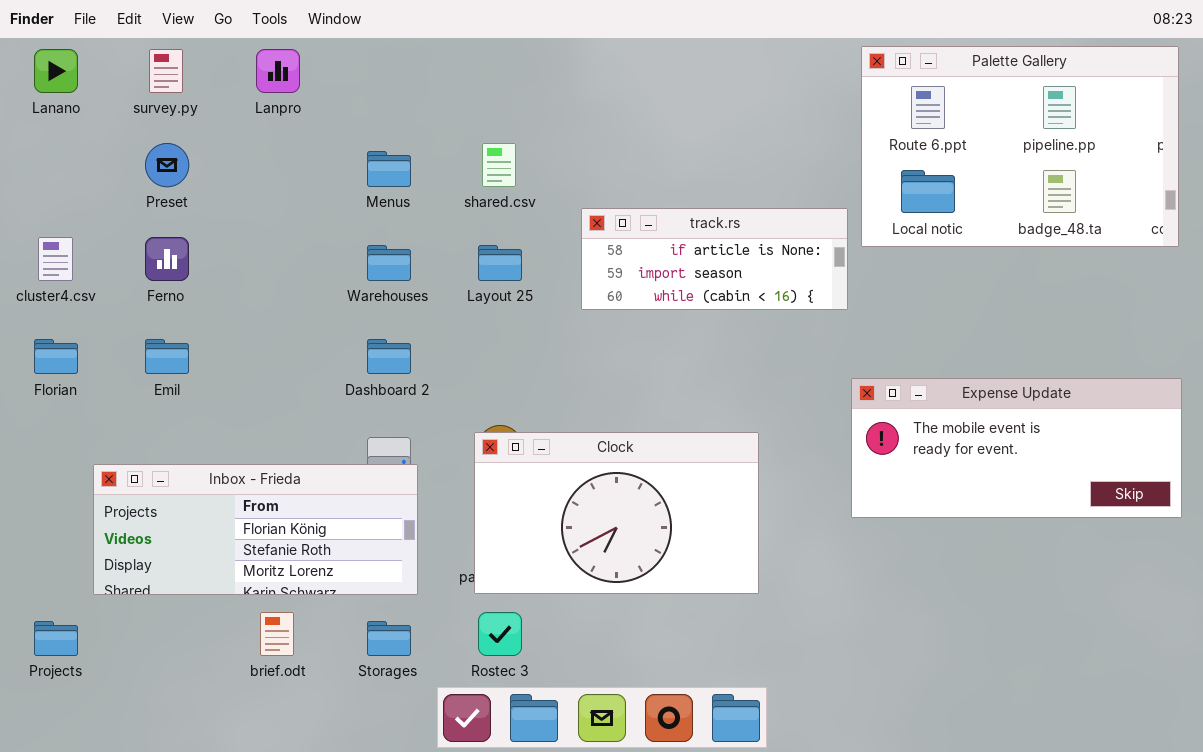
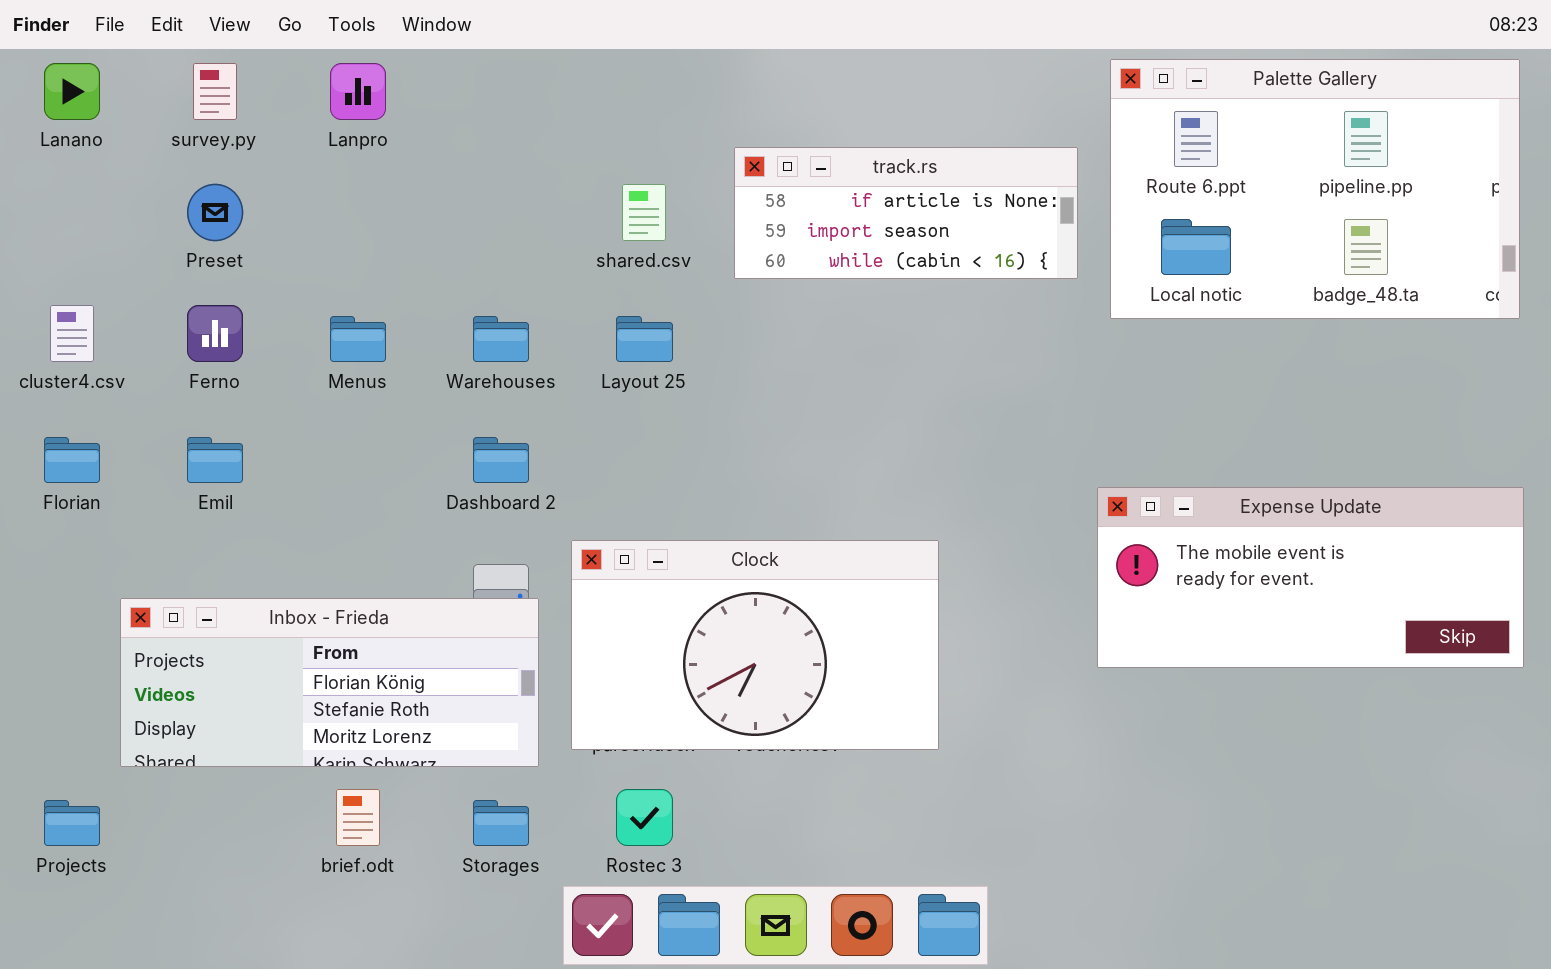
Menus: [367,151,411,187] -> [330,316,386,362], moved
track.rs: [581,208,848,310] -> [734,147,1078,279], moved
Clock: [474,432,759,594] -> [571,540,939,750], moved

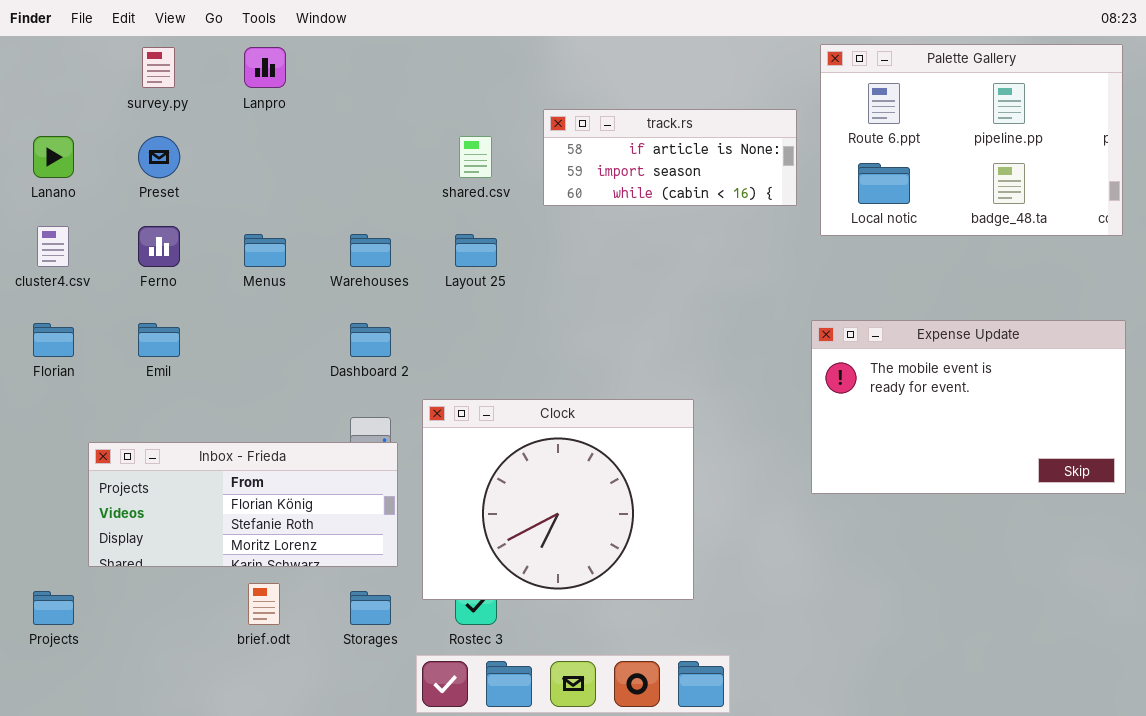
Lanano: [44,63,100,120] -> [33,136,74,178], moved
Expense Update: [1097,487,1524,668] -> [811,320,1126,494], resized
Clock: [571,540,939,750] -> [422,399,694,600], resized

